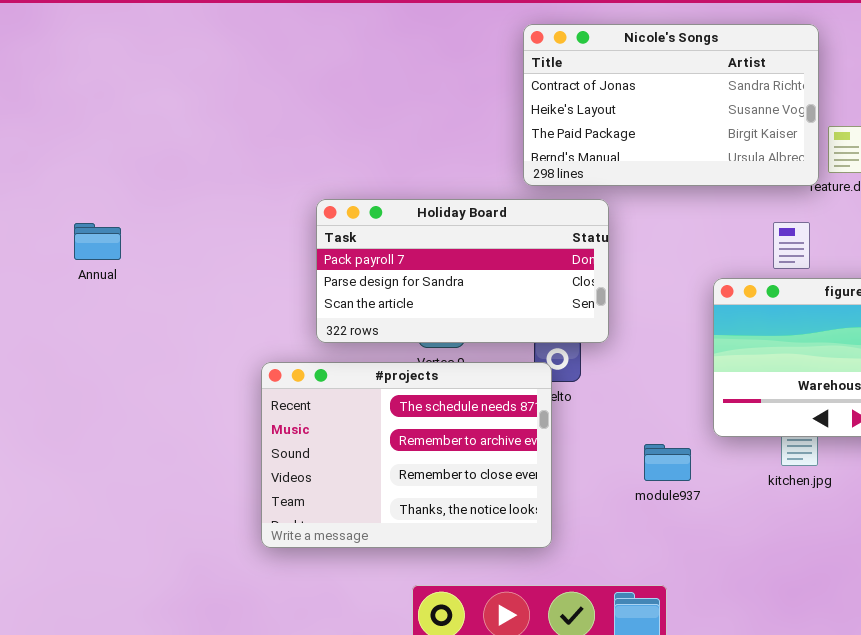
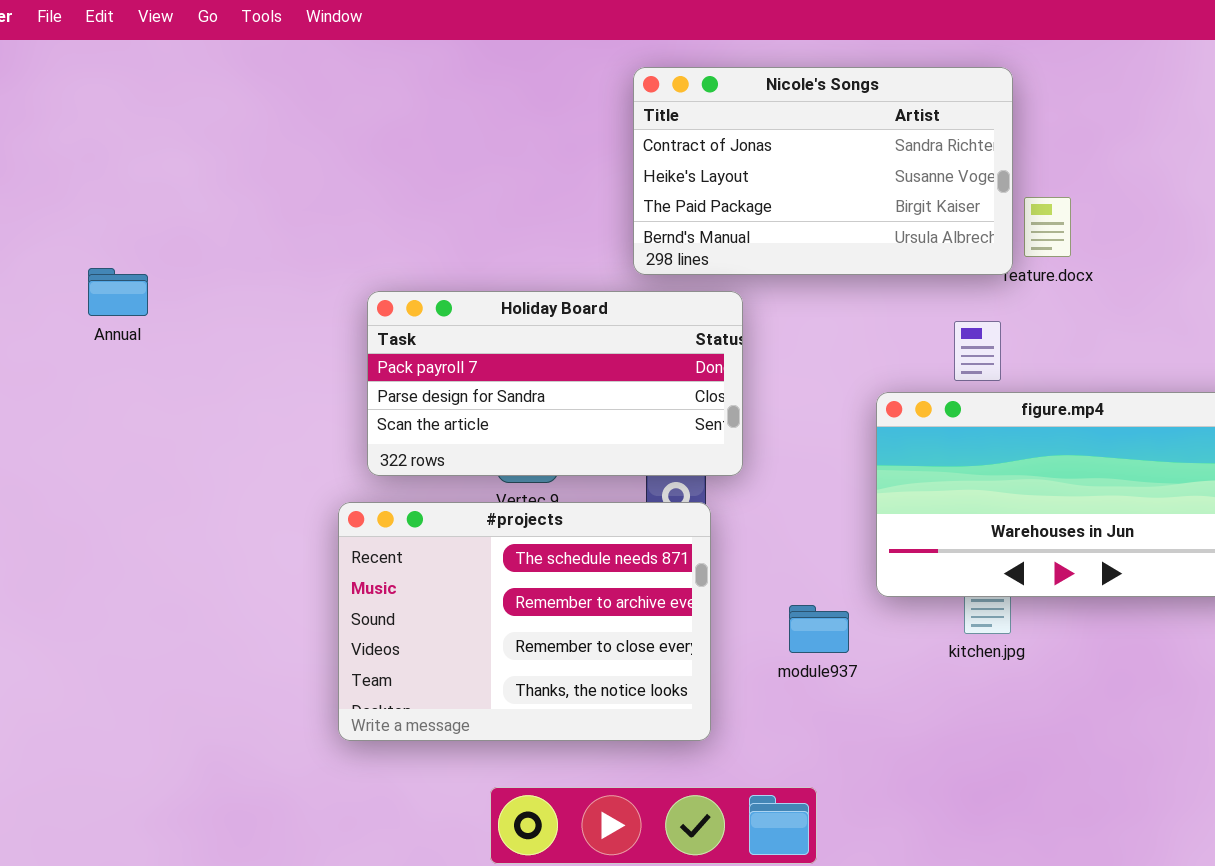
Annual: [74,223,121,260] -> [88,268,148,316], moved
#projects: [261,362,552,548] -> [338,502,711,741], moved

